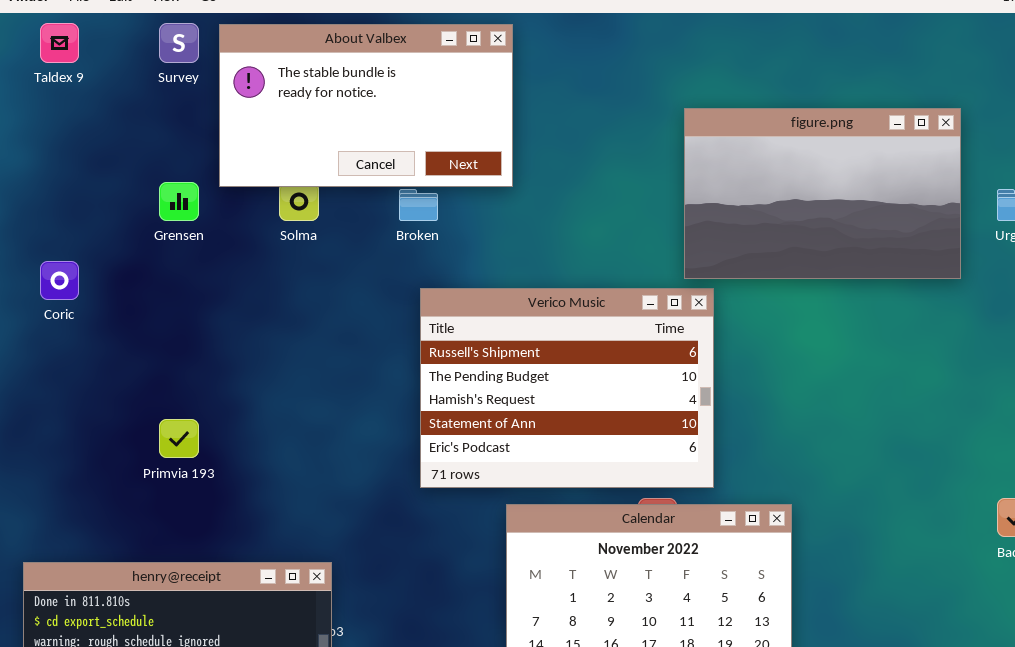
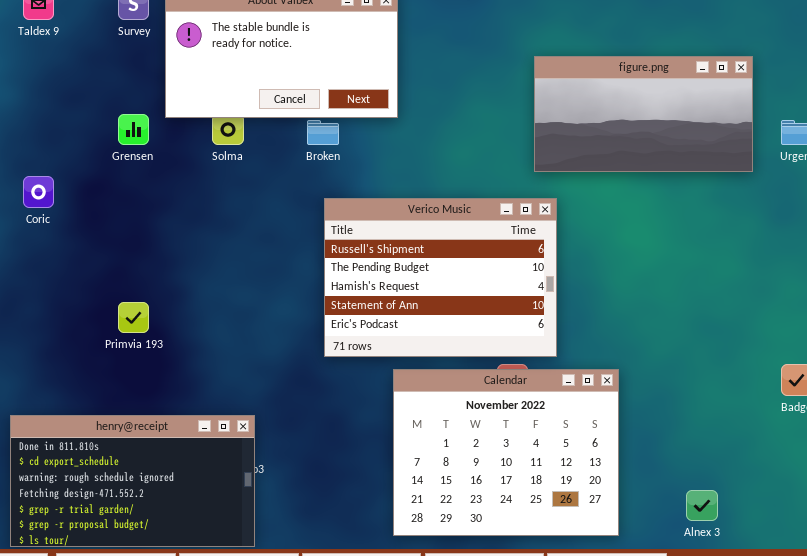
figure.png: [684,108,961,279] -> [534,56,753,172], resized

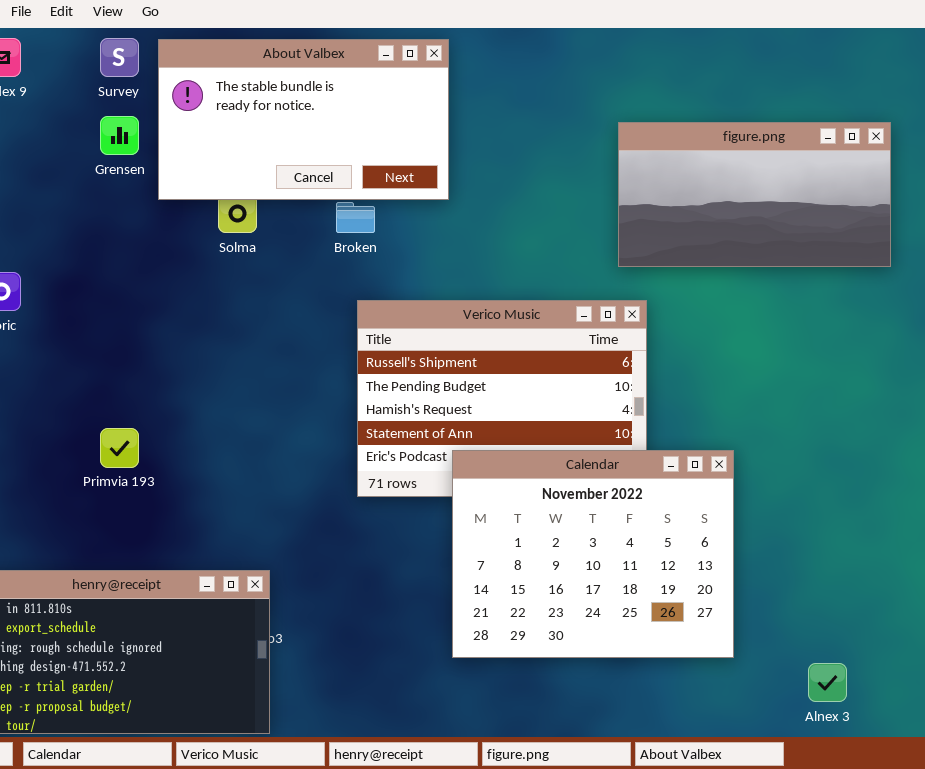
Grensen: [118,114,149,145] -> [100,116,139,155], moved
Calendar: [393,369,619,536] -> [452,450,734,658], moved

